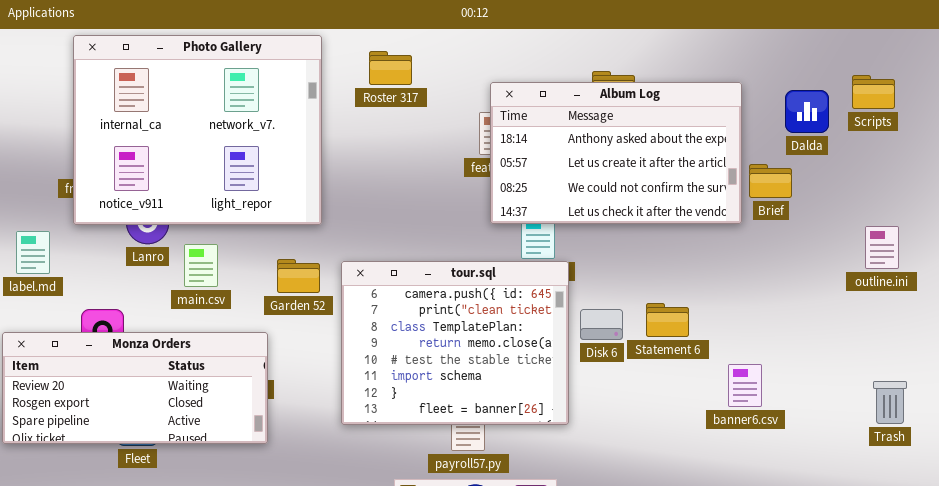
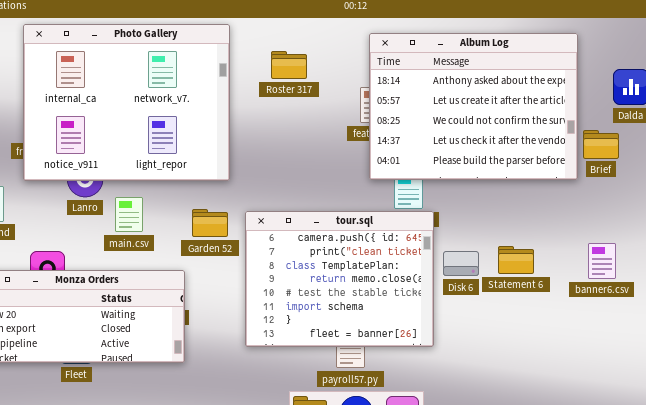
Roster 317: [369,51,412,85] -> [271,51,307,79], moved
Album Log: [490,82,742,224] -> [369,33,578,180], resized
banner6.csv: [728,364,762,407] -> [588,243,616,279], moved

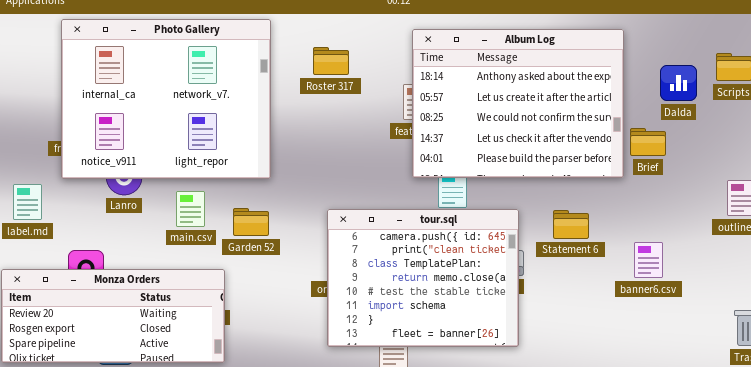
main.csv: [115,197,143,232] -> [176,191,205,227], moved
tour.sql: [245,211,434,347] -> [327,209,519,347], moved
Statement 6: [498,246,534,274] -> [553,210,589,239], moved

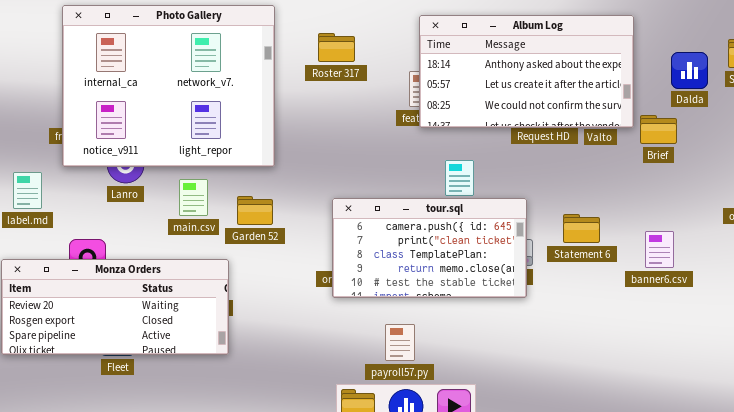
Album Log: [412,29,624,178] -> [419,15,634,128], resized
tour.sql: [327,209,519,347] -> [332,198,527,298], resized
Statement 6: [553,210,589,239] -> [563,214,600,243], moved

